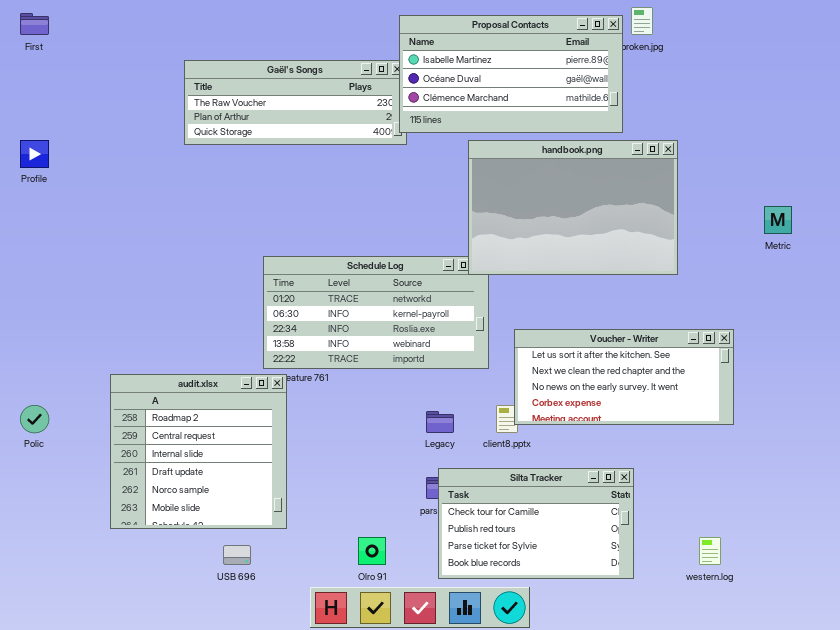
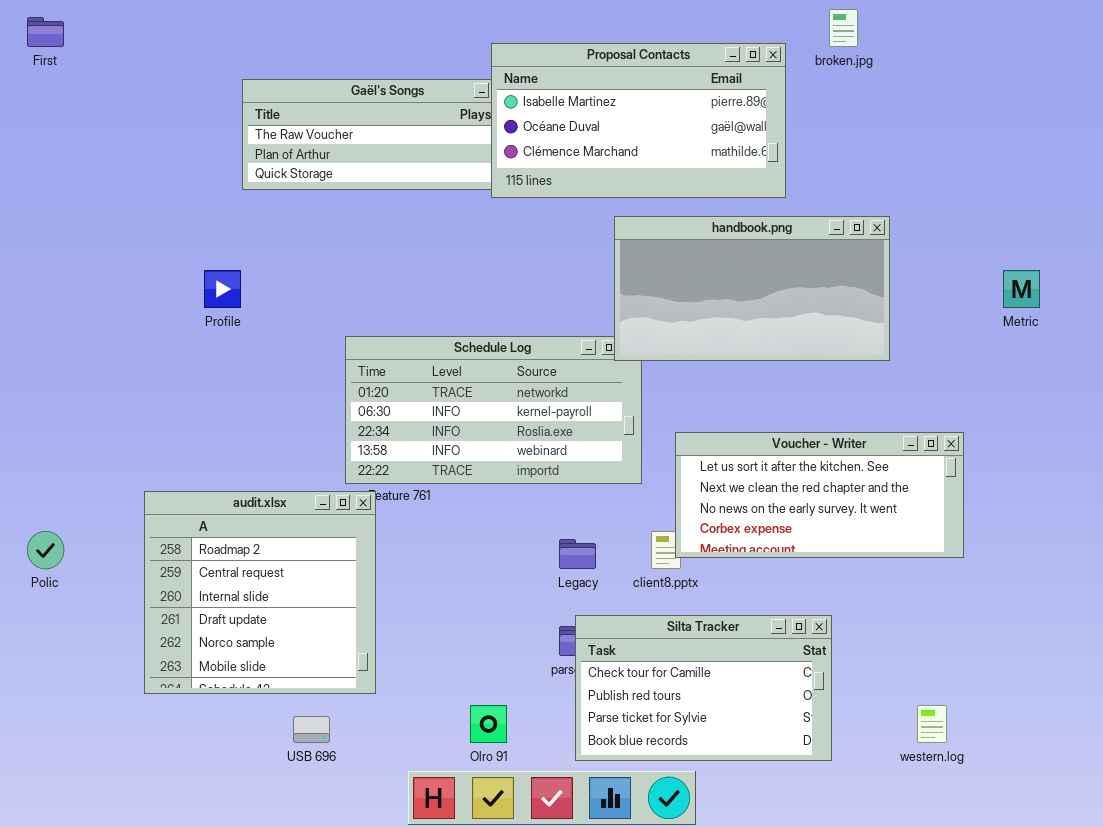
Proposal Contacts: [399,15,623,133] -> [491,43,786,198], moved
Profile: [20,140,49,168] -> [204,270,241,308], moved
handbook.png: [468,140,678,275] -> [614,216,890,361], resized

